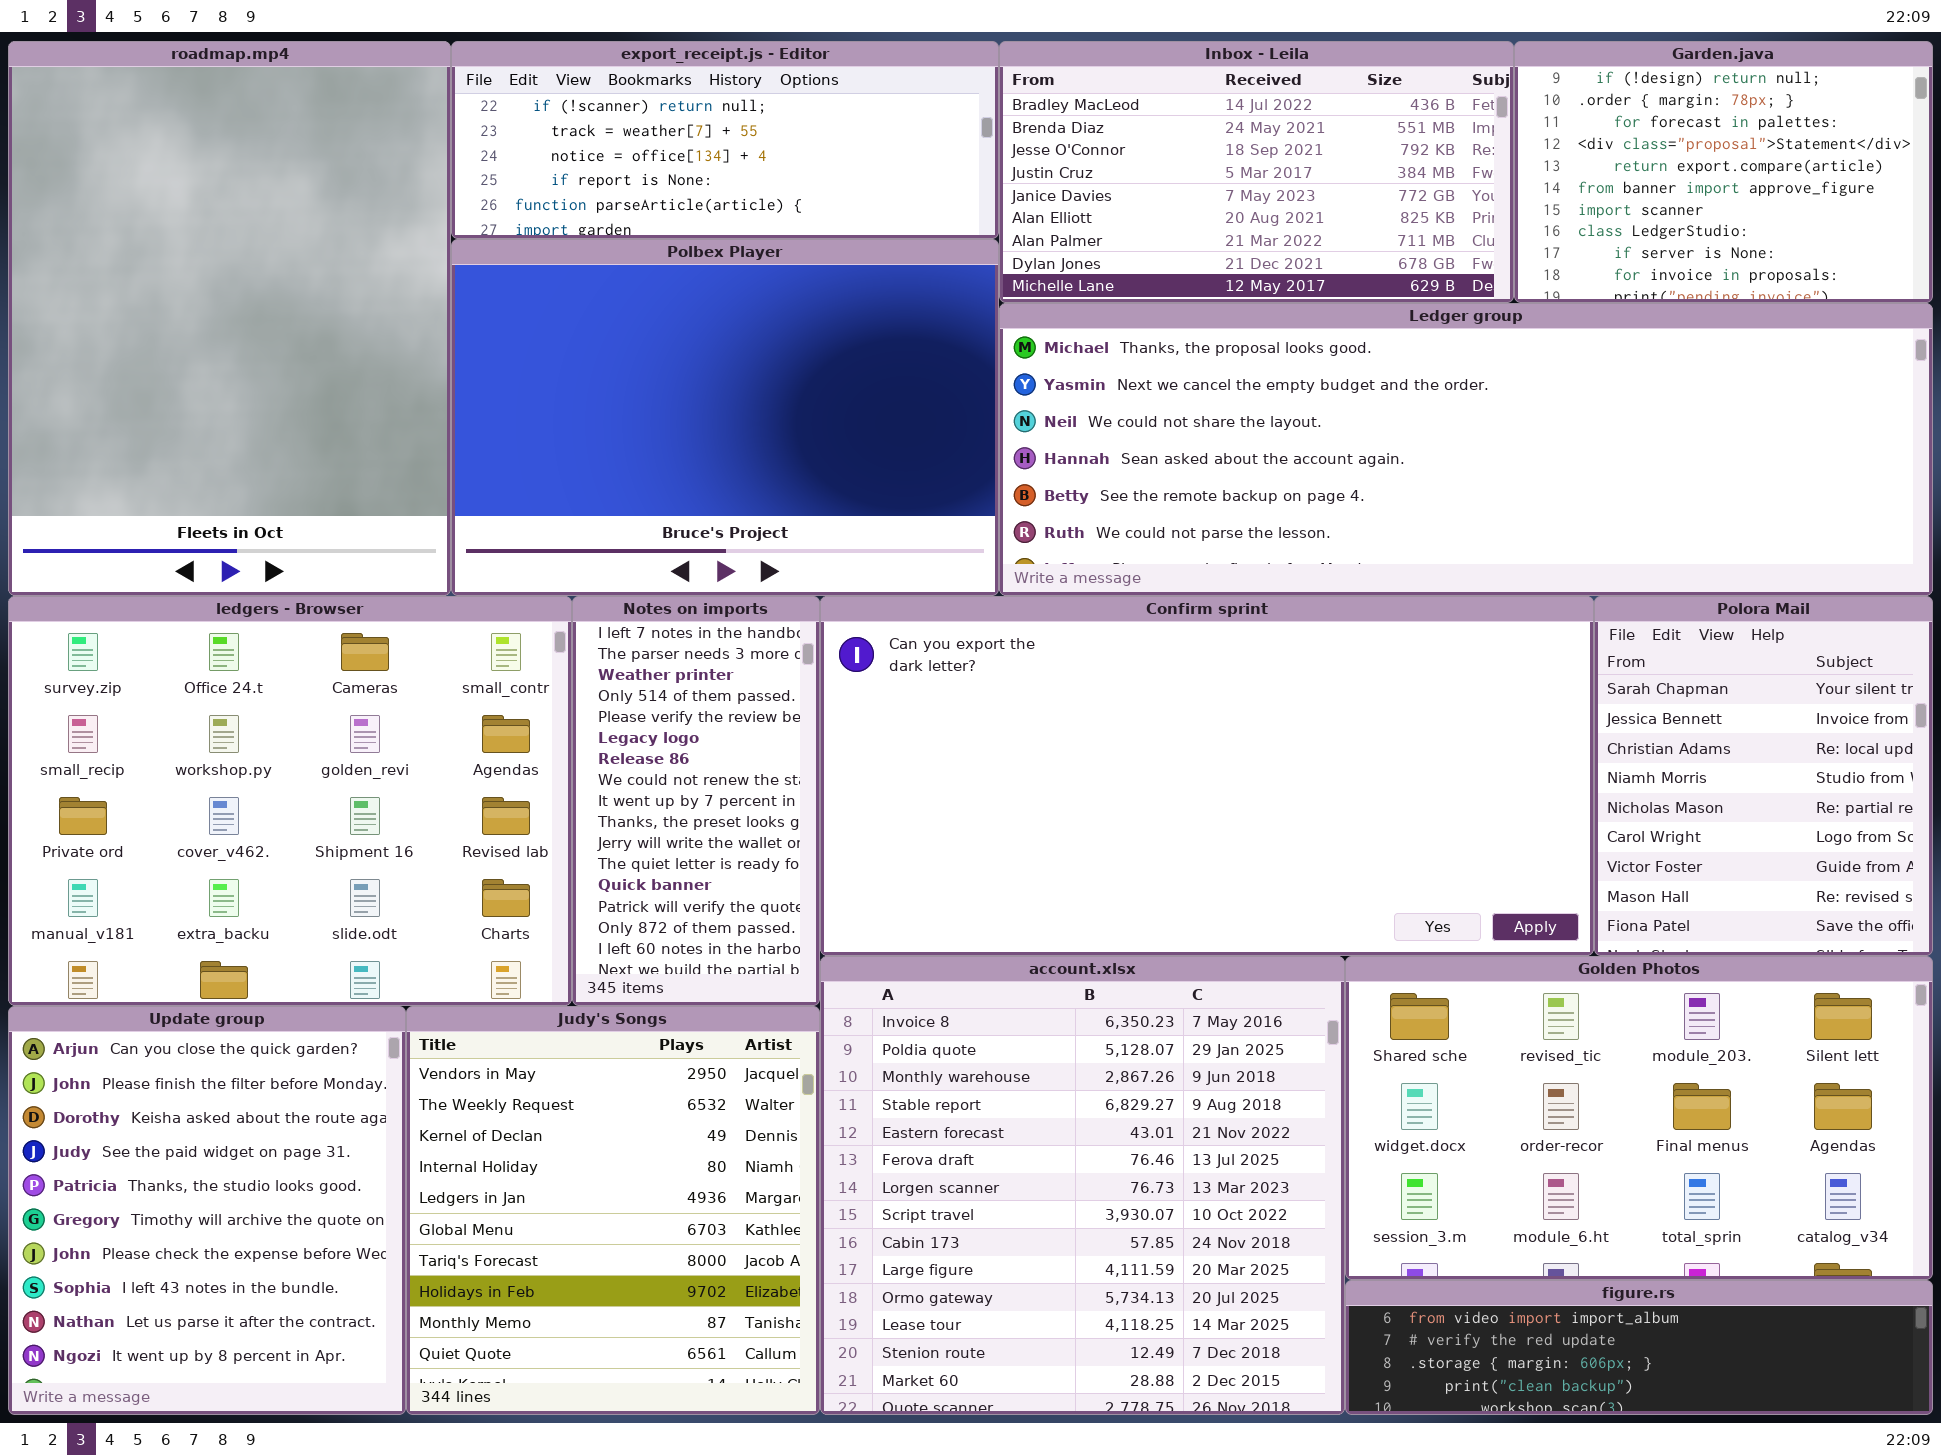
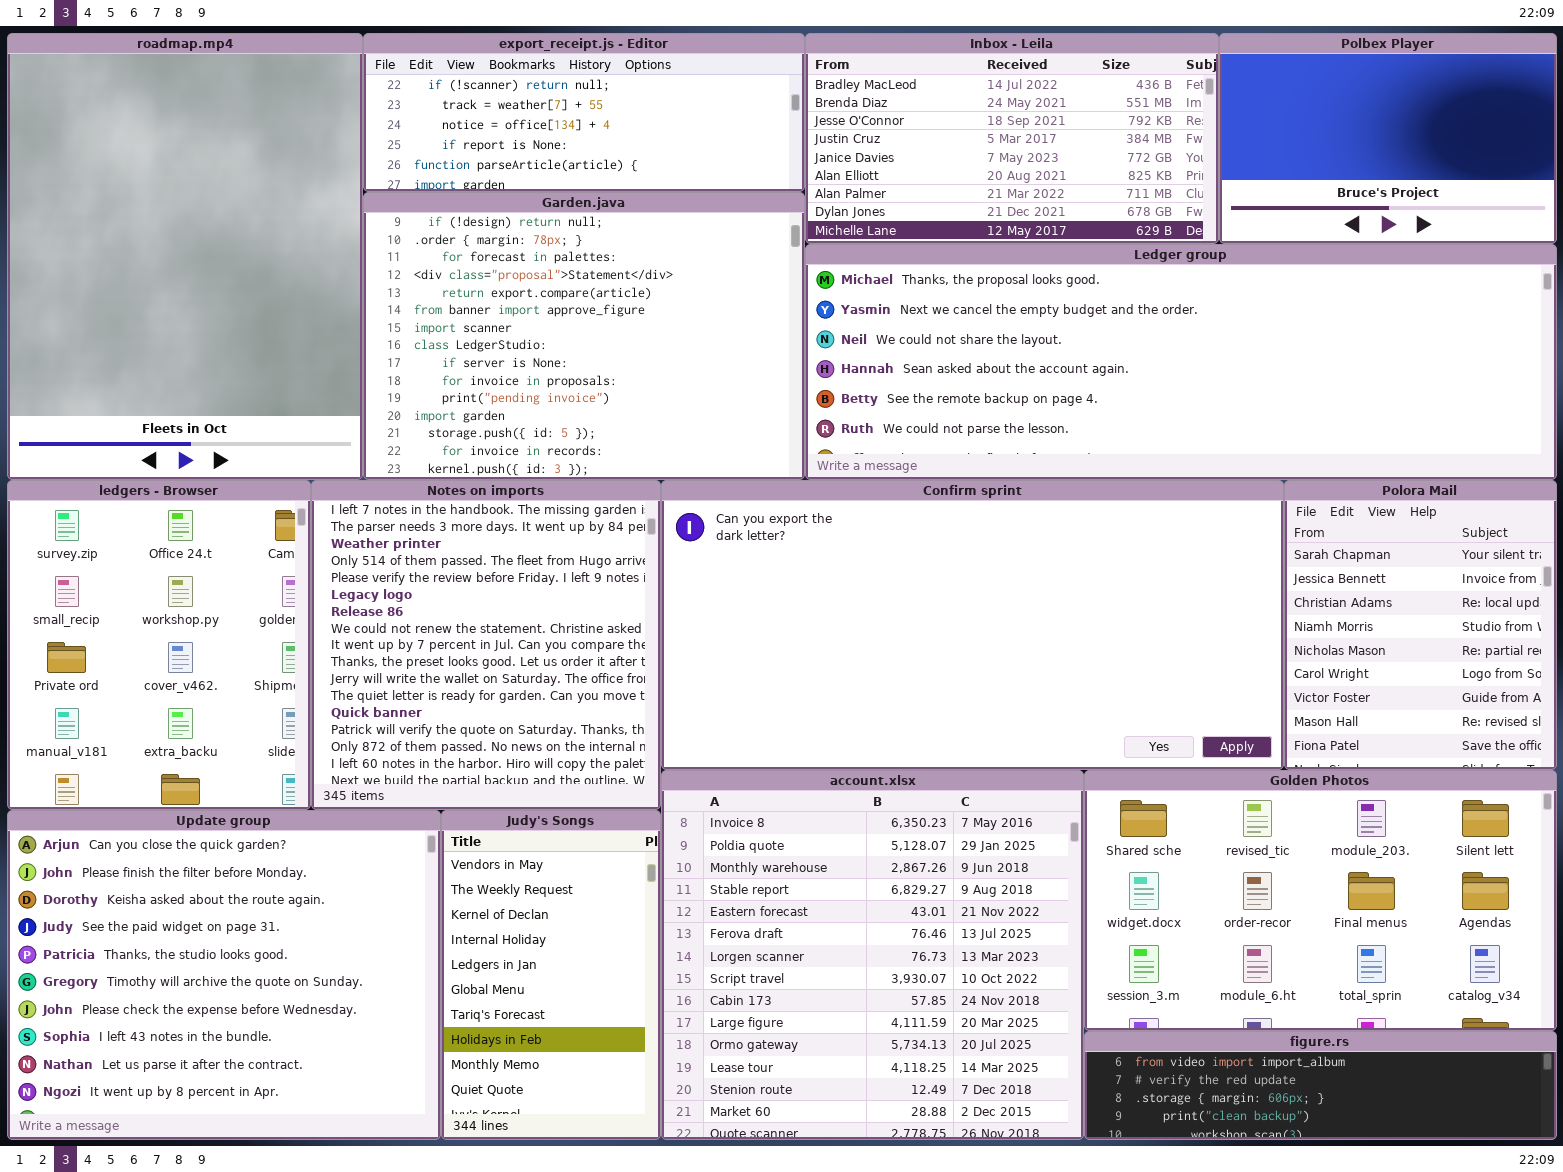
Garden.java: [1514,41,1933,303] -> [363,192,805,480], moved, resized
Polbex Player: [451,239,999,596] -> [1219,33,1557,244], moved, resized
ledgers - Browser: [8,596,572,1006] -> [7,480,311,810], resized
Notes on imports: [572,596,820,1006] -> [311,480,661,810], resized
Update group: [8,1006,406,1415] -> [7,810,441,1140], resized
Judy's Songs: [406,1006,820,1415] -> [441,810,661,1140], resized

